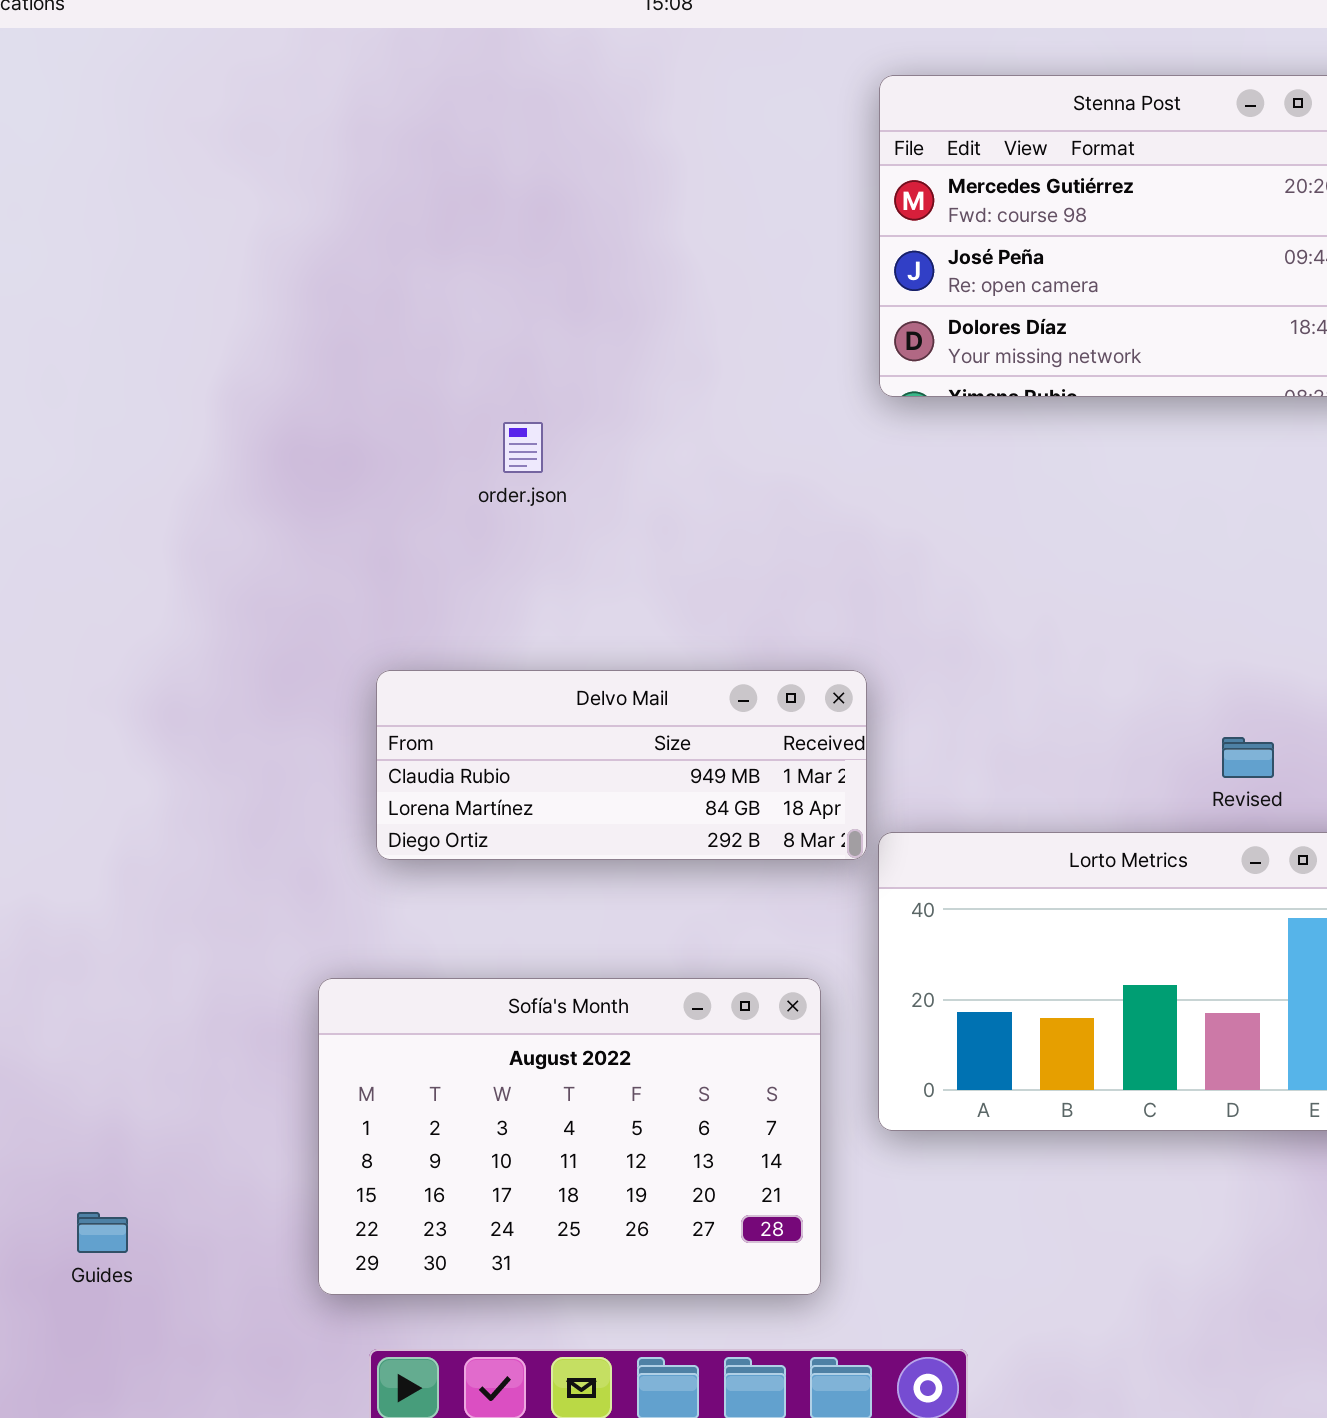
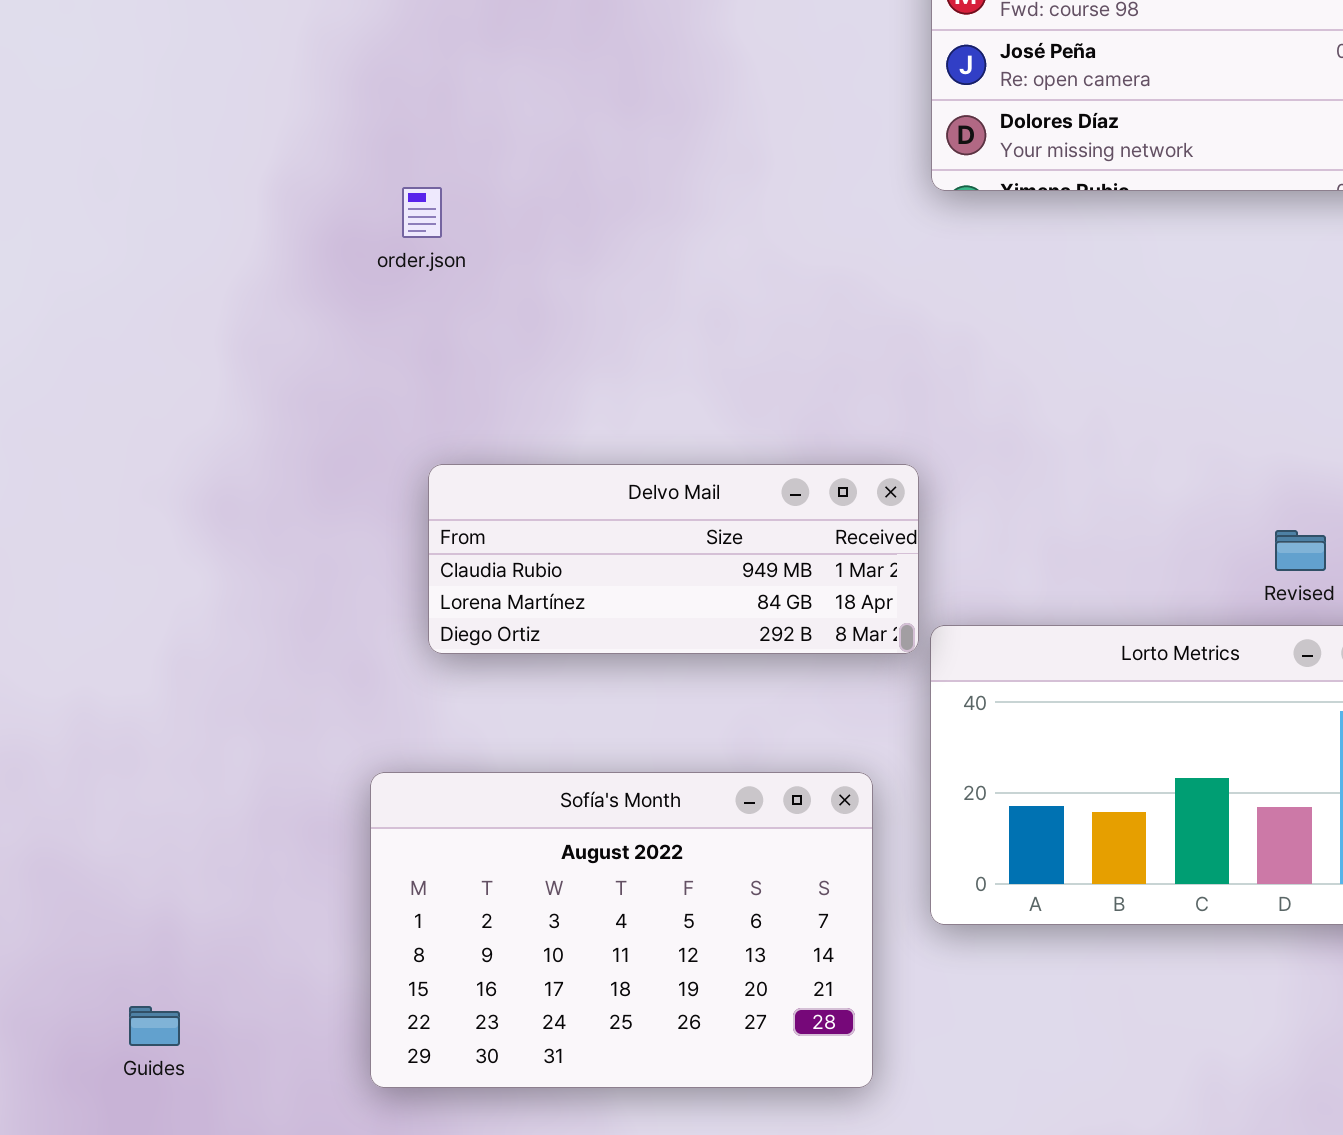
order.json: [503,422,543,473] -> [402,187,442,238], moved

